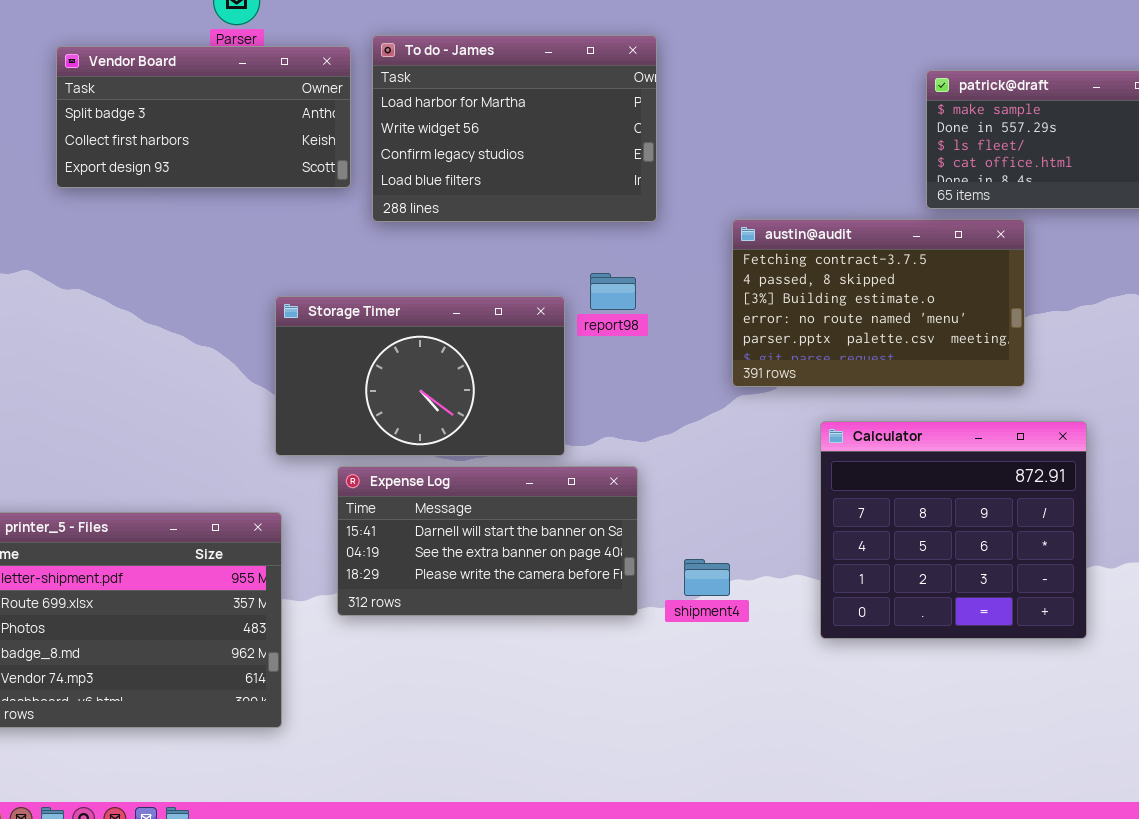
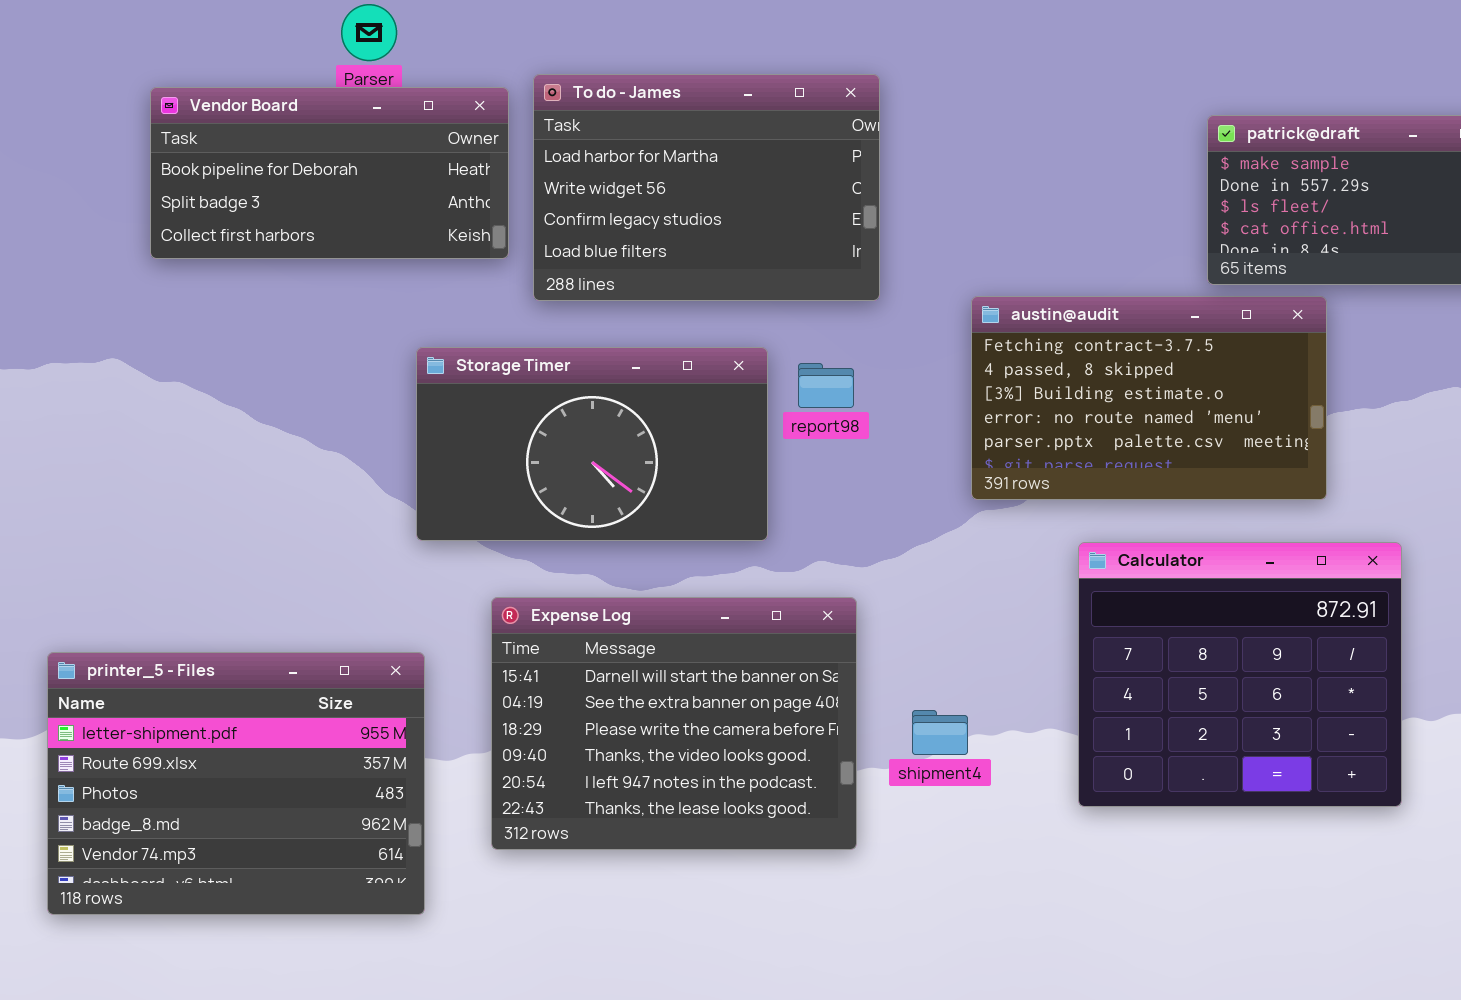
Vendor Board: [56,46,351,188] -> [150,87,509,259], scrolled up 1 row
Storage Timer: [275,296,565,456] -> [416,347,768,541], moved
Expense Log: [337,466,638,616] -> [491,597,857,850], resized

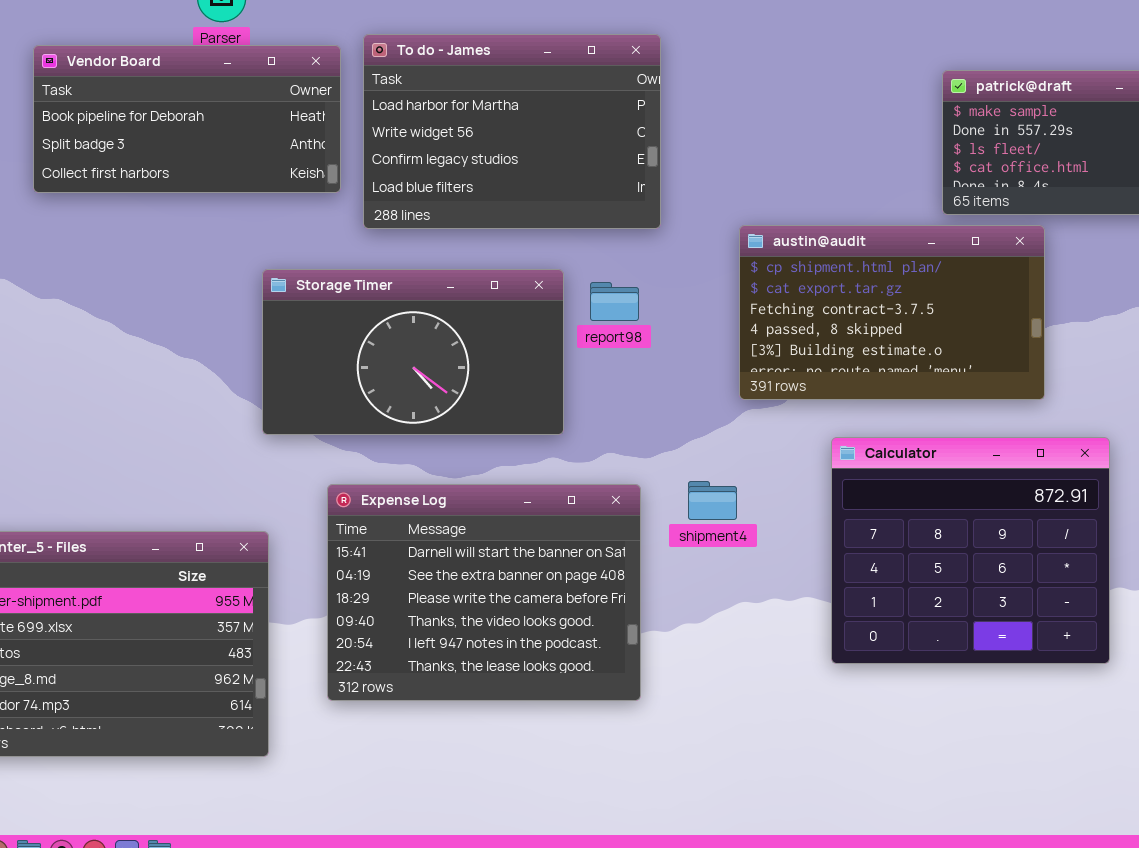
austin@audit: [971,296,1327,500] -> [739,225,1045,400], scrolled up 2 rows
shipment4: [912,710,968,755] -> [688,481,737,520], moved

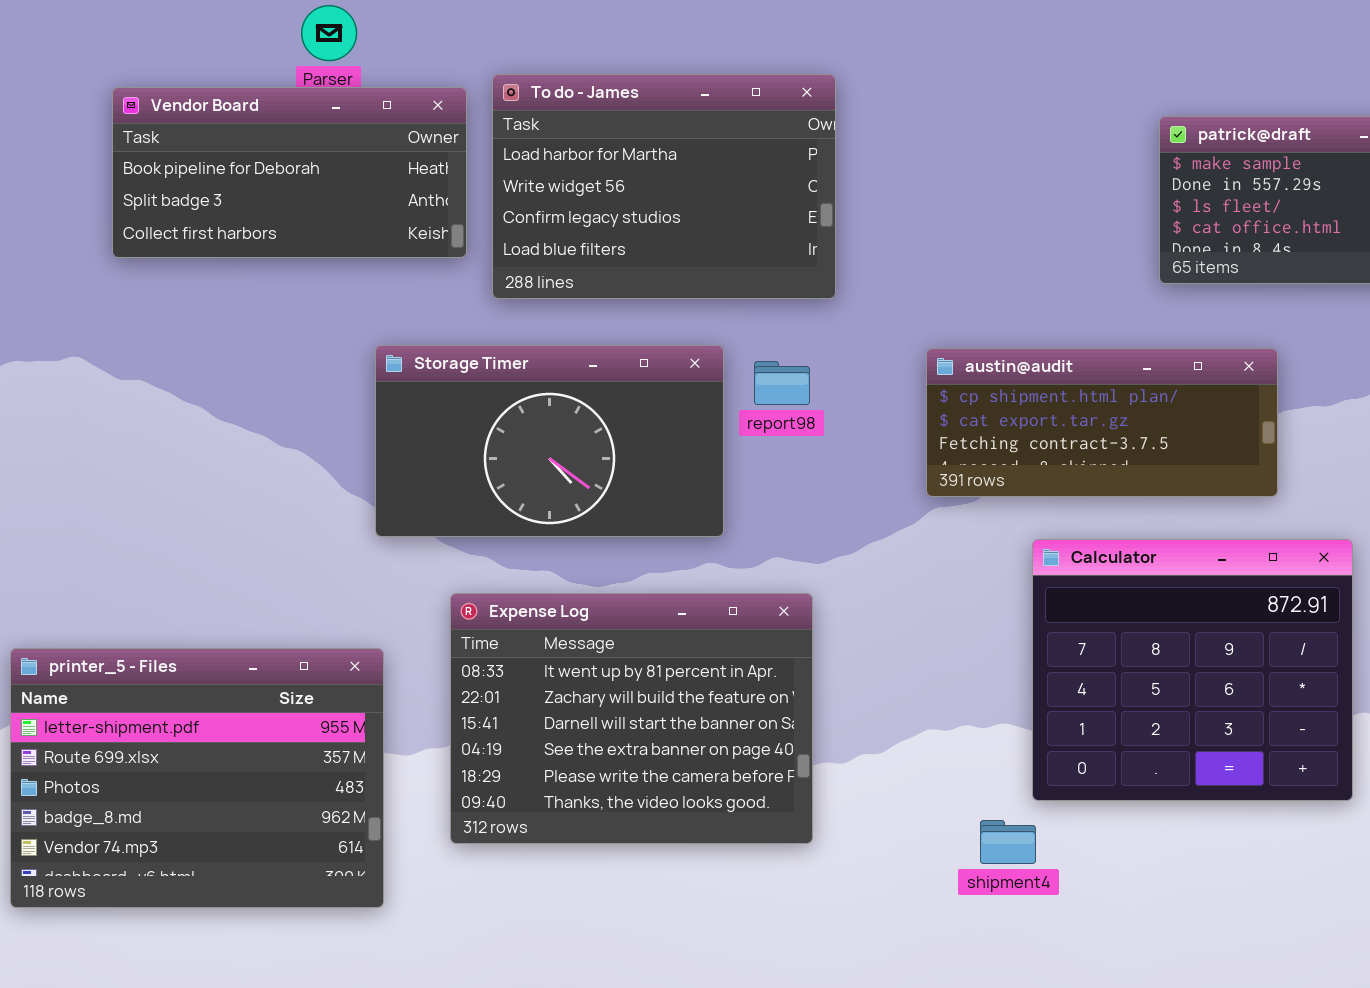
austin@audit: [739,225,1045,400] -> [926,348,1278,497], resized
shipment4: [688,481,737,520] -> [980,820,1036,864], moved
Expense Log: [327,484,641,701] -> [450,593,813,844], scrolled up 2 rows

